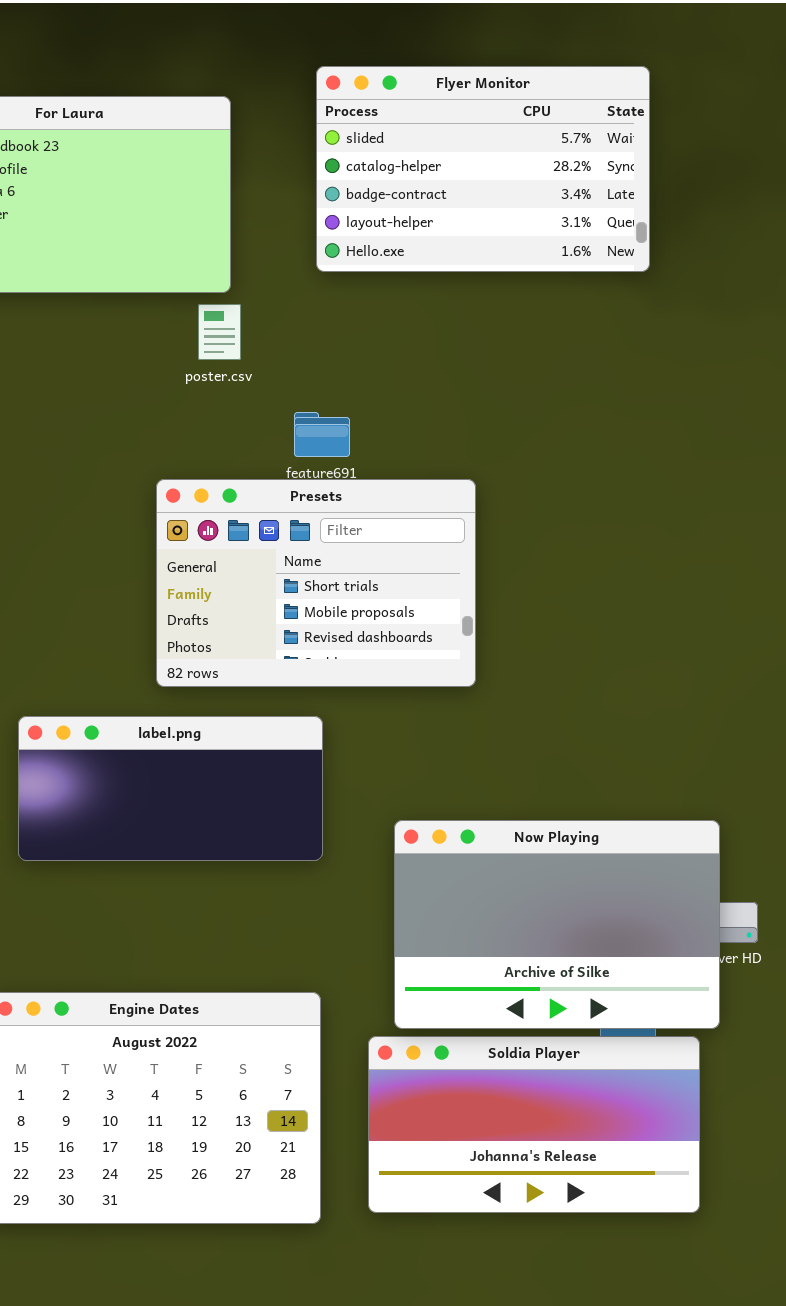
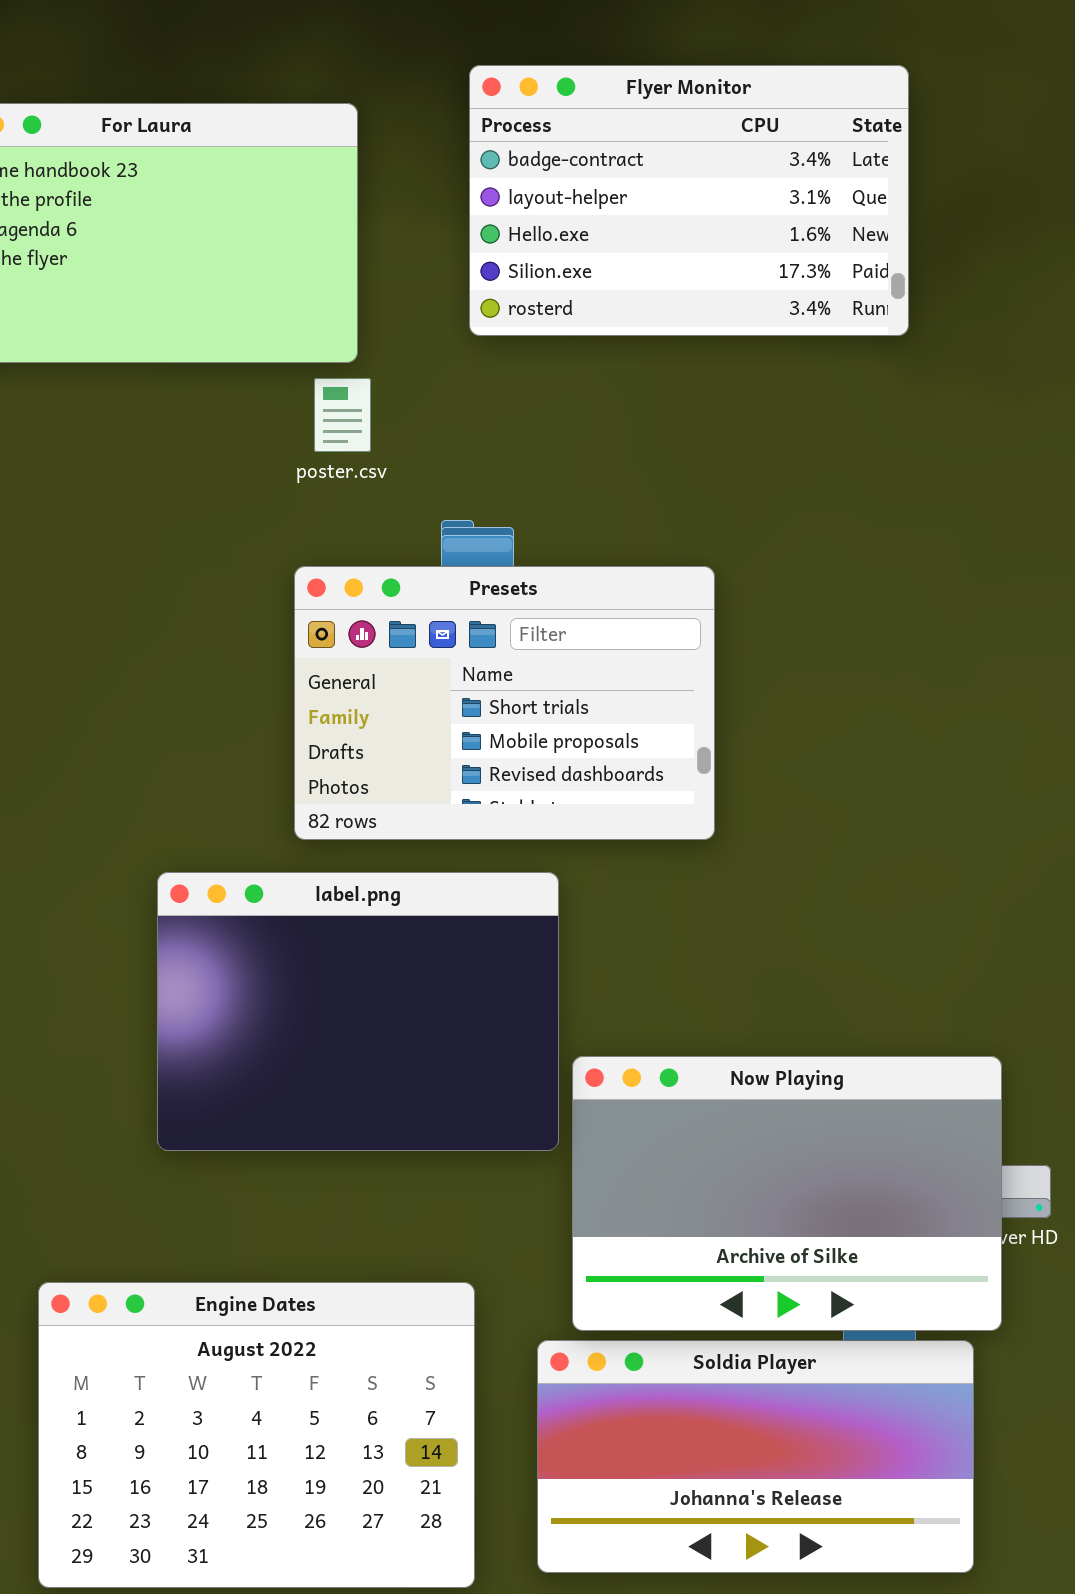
Flyer Monitor: [316,66,650,272] -> [469,65,909,336], scrolled down 2 rows
Presets: [156,479,476,687] -> [294,566,715,840], moved
label.png: [18,716,323,861] -> [157,872,559,1151], moved, resized

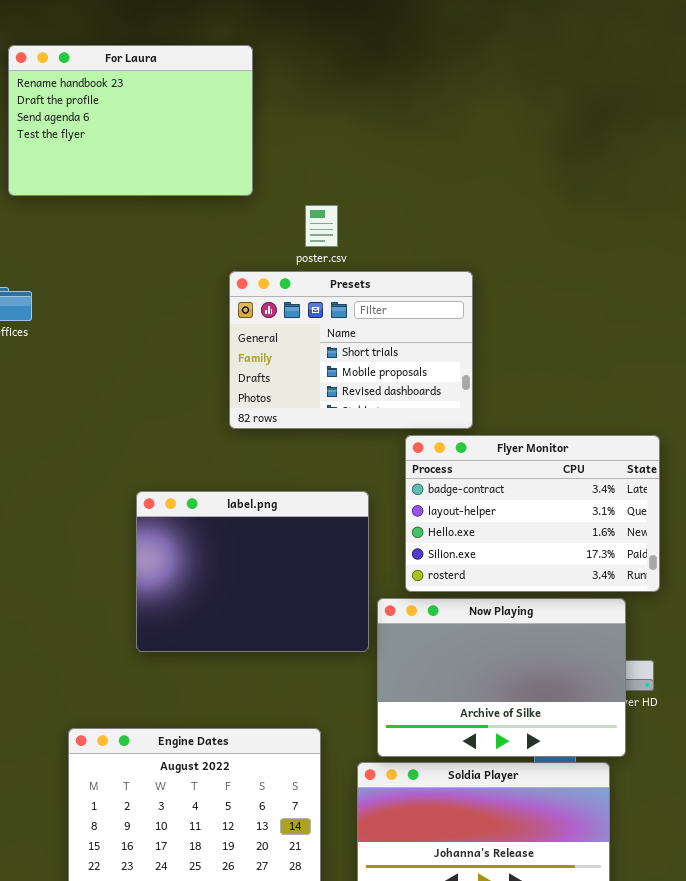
Flyer Monitor: [469,65,909,336] -> [405,435,660,592], moved
poster.csv: [314,378,371,452] -> [305,205,338,247], moved
Presets: [294,566,715,840] -> [229,271,473,429], moved

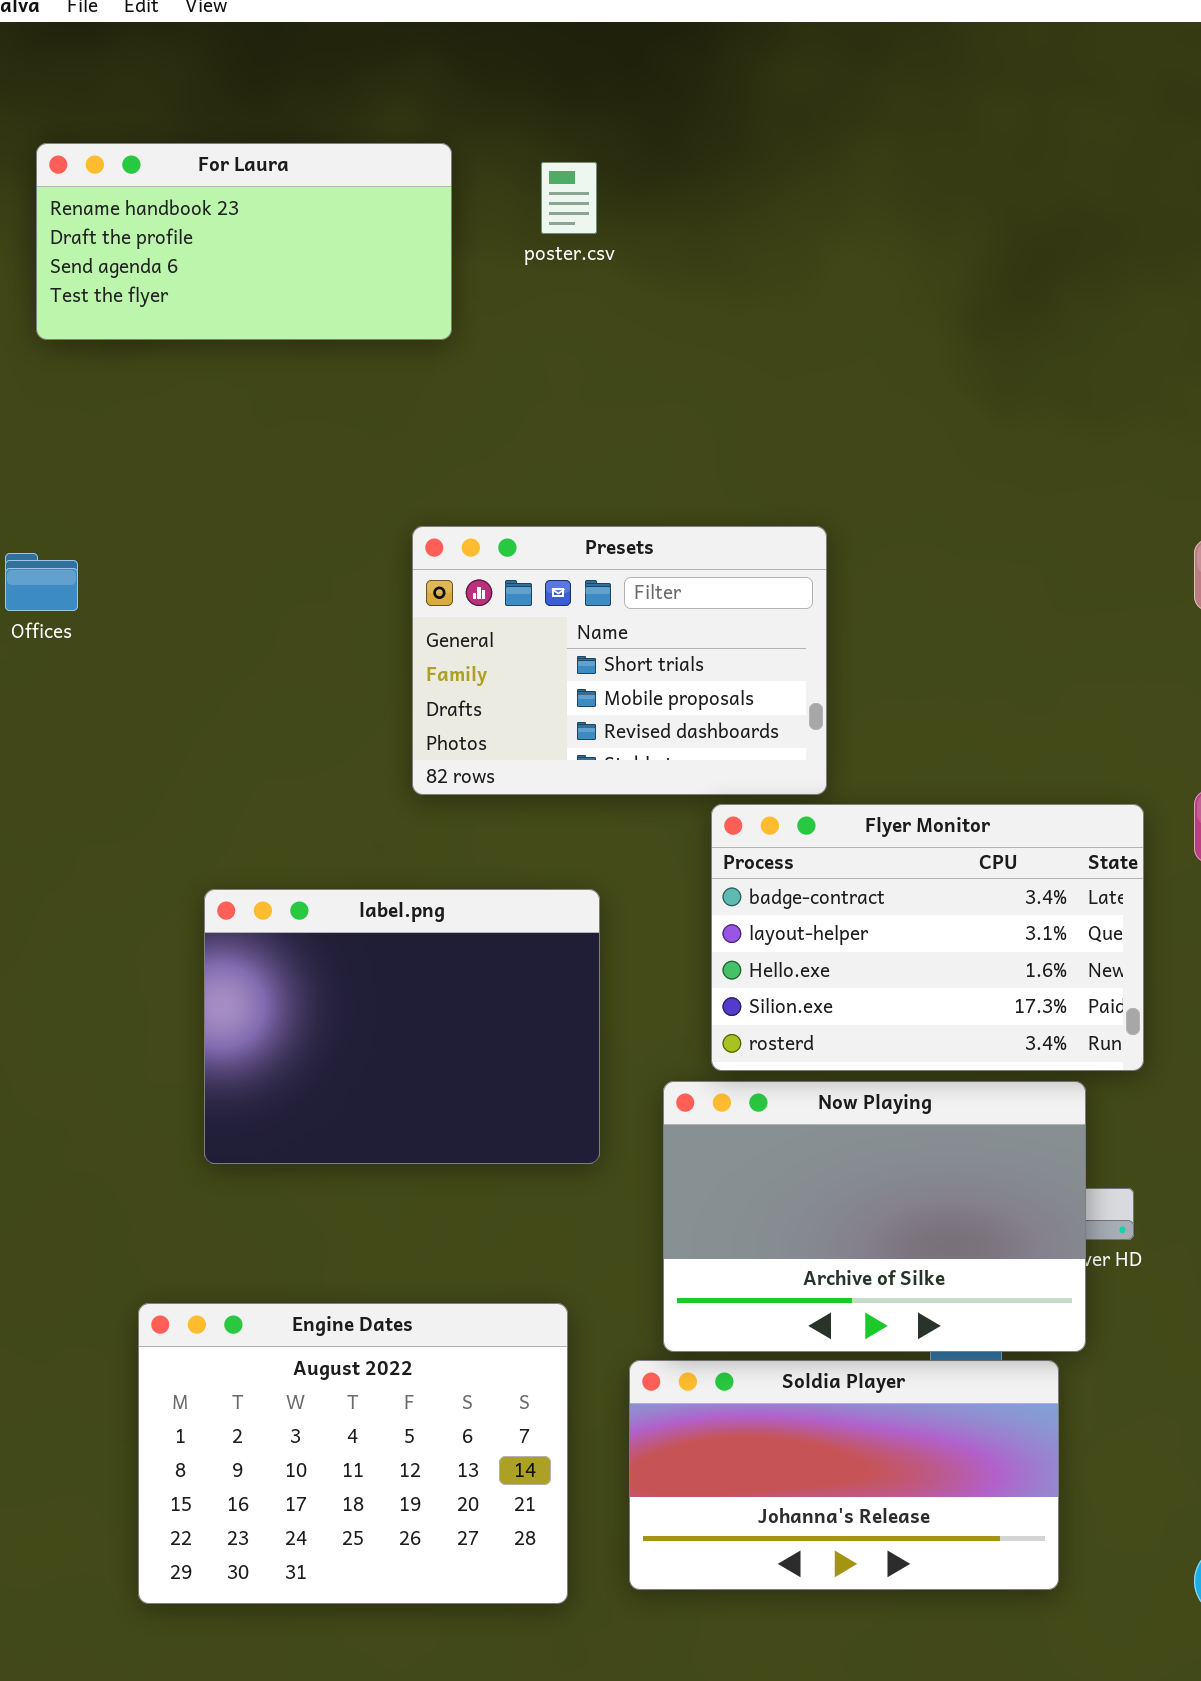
For Laura: [8,45,253,196] -> [36,143,452,340], resized
poster.csv: [305,205,338,247] -> [541,162,597,234], moved
label.png: [136,491,369,652] -> [204,889,600,1164], moved

